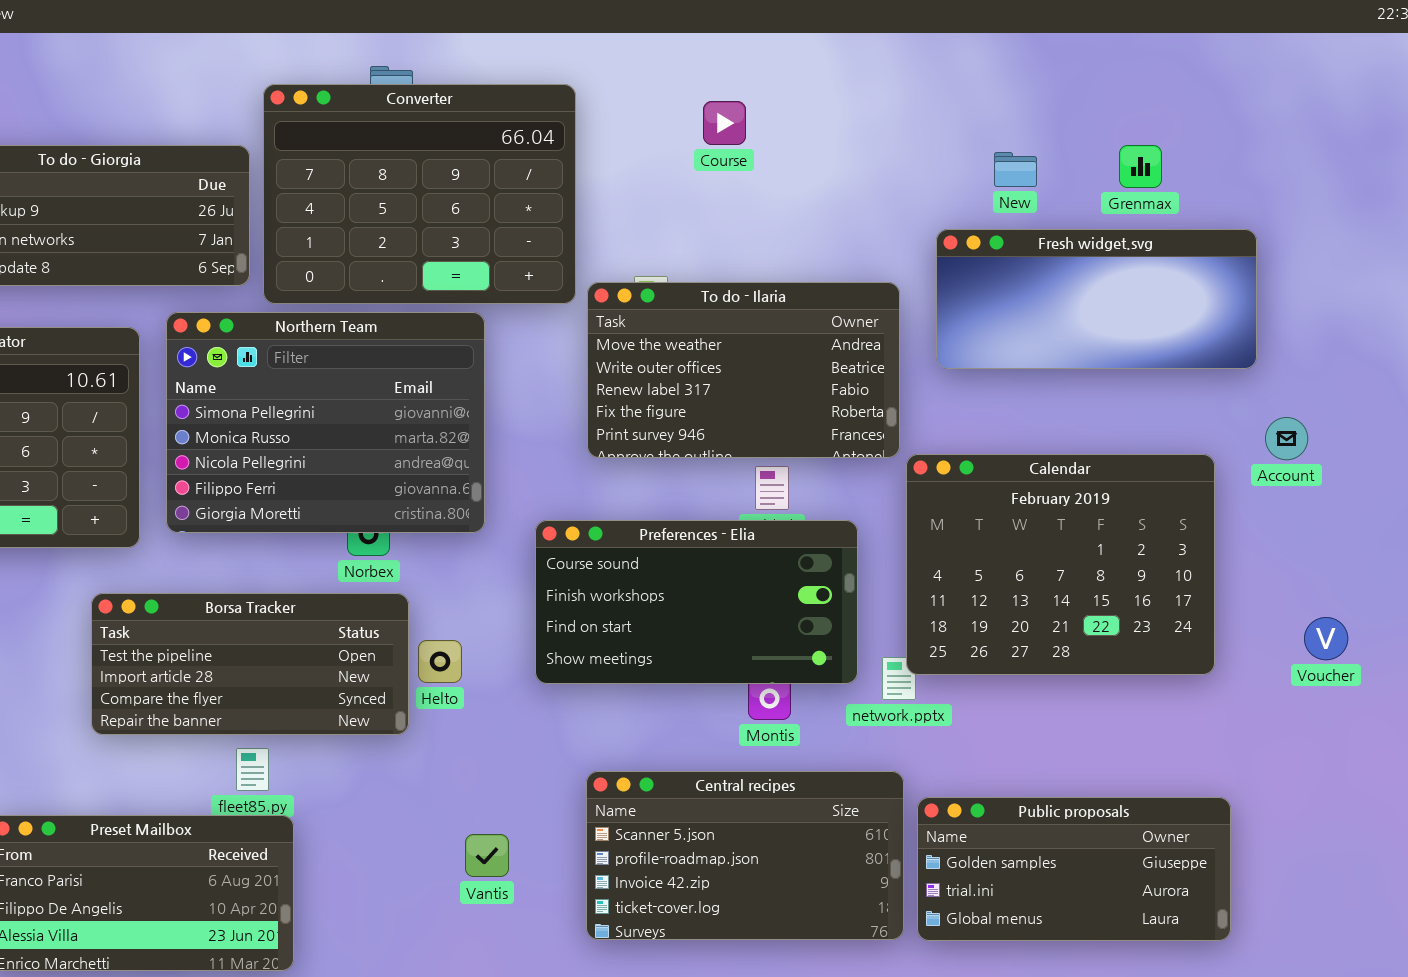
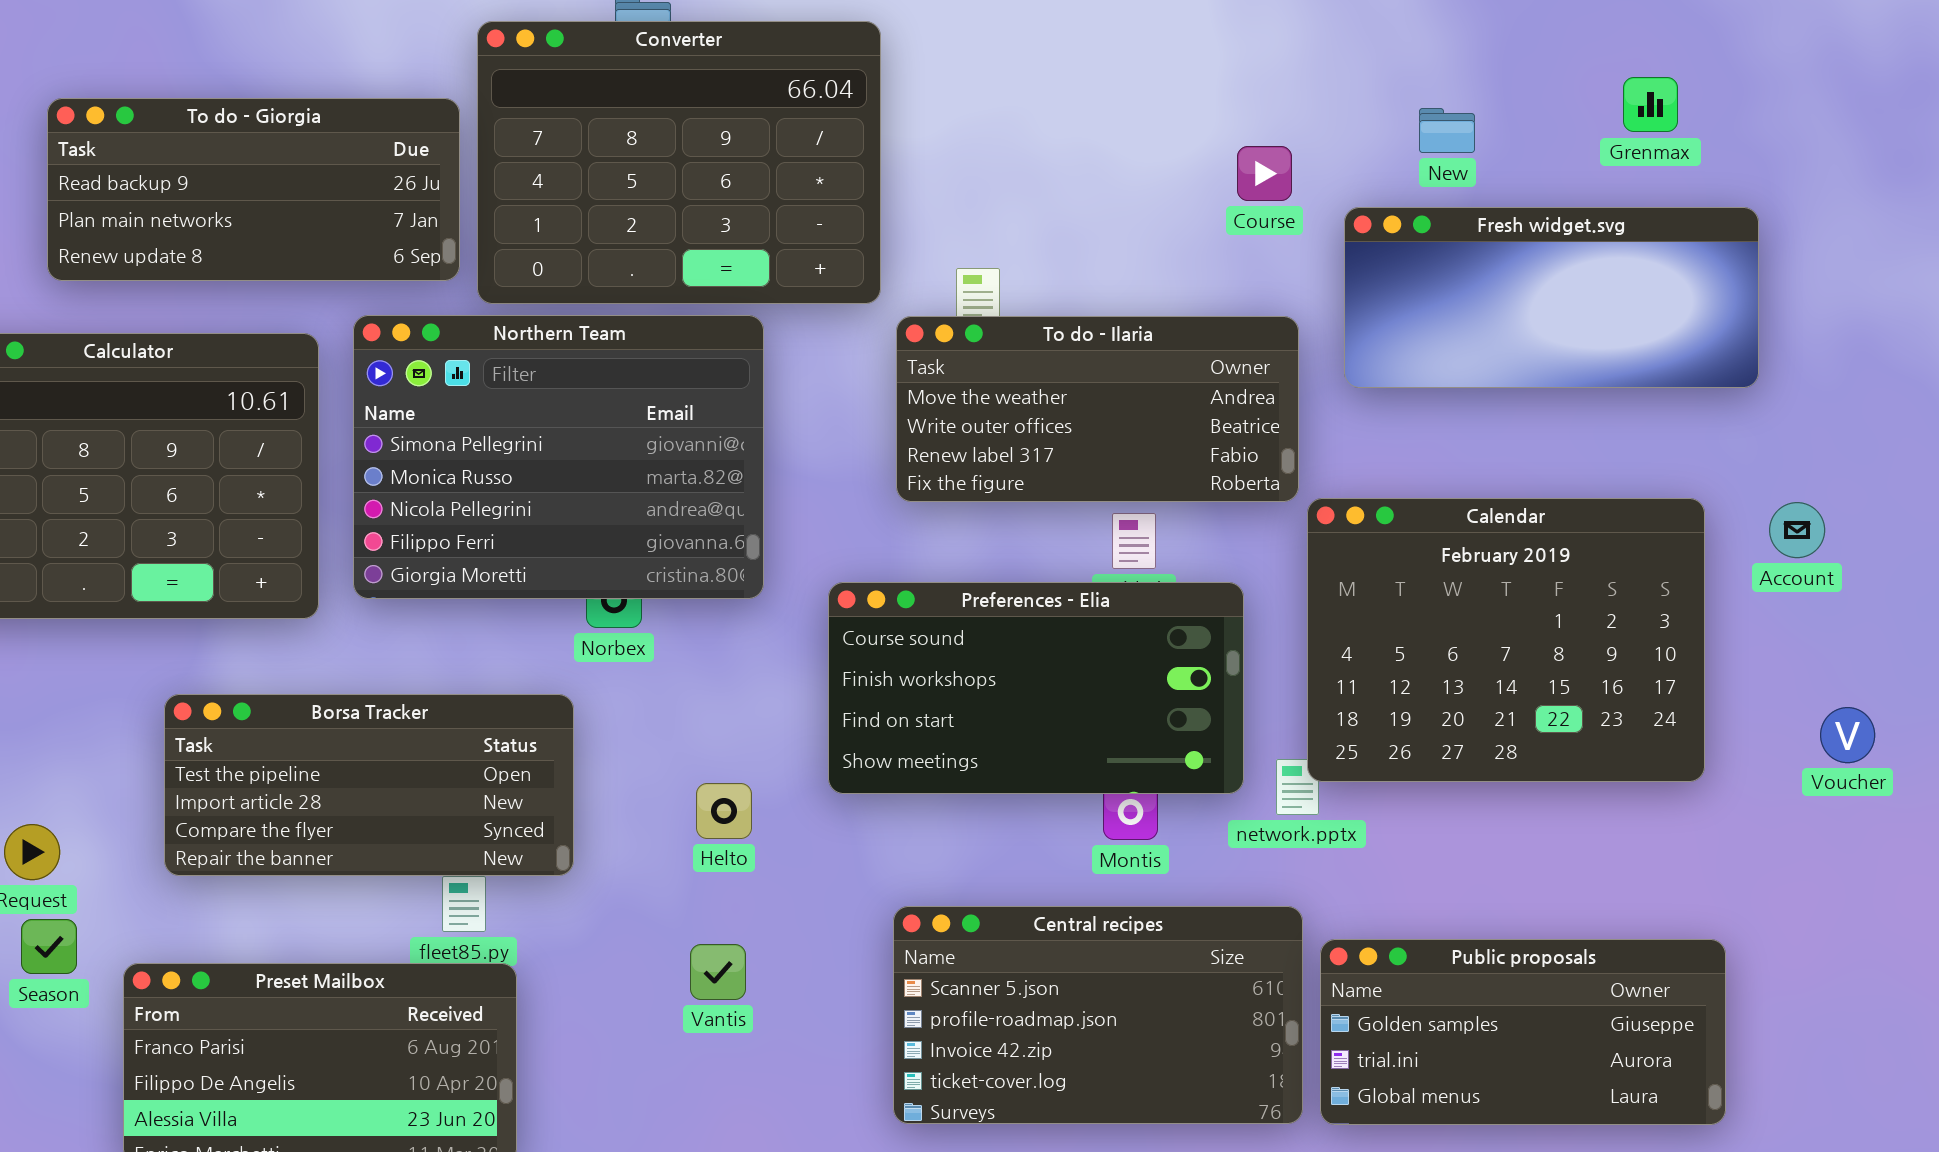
Course: [703,101,746,145] -> [1237,146,1292,201], moved
Grenmax: [1119,145,1162,188] -> [1623,77,1678,132], moved
To do - Ilaria: [587,282,900,458] -> [896,316,1299,502], resized
Account: [1265,417,1308,460] -> [1769,502,1825,558], moved
Borsa Tracker: [91,593,409,735] -> [164,694,574,876], moved
Helto: [418,640,462,683] -> [696,783,752,839], moved
Vantis: [465,834,509,877] -> [690,944,746,1000], moved

